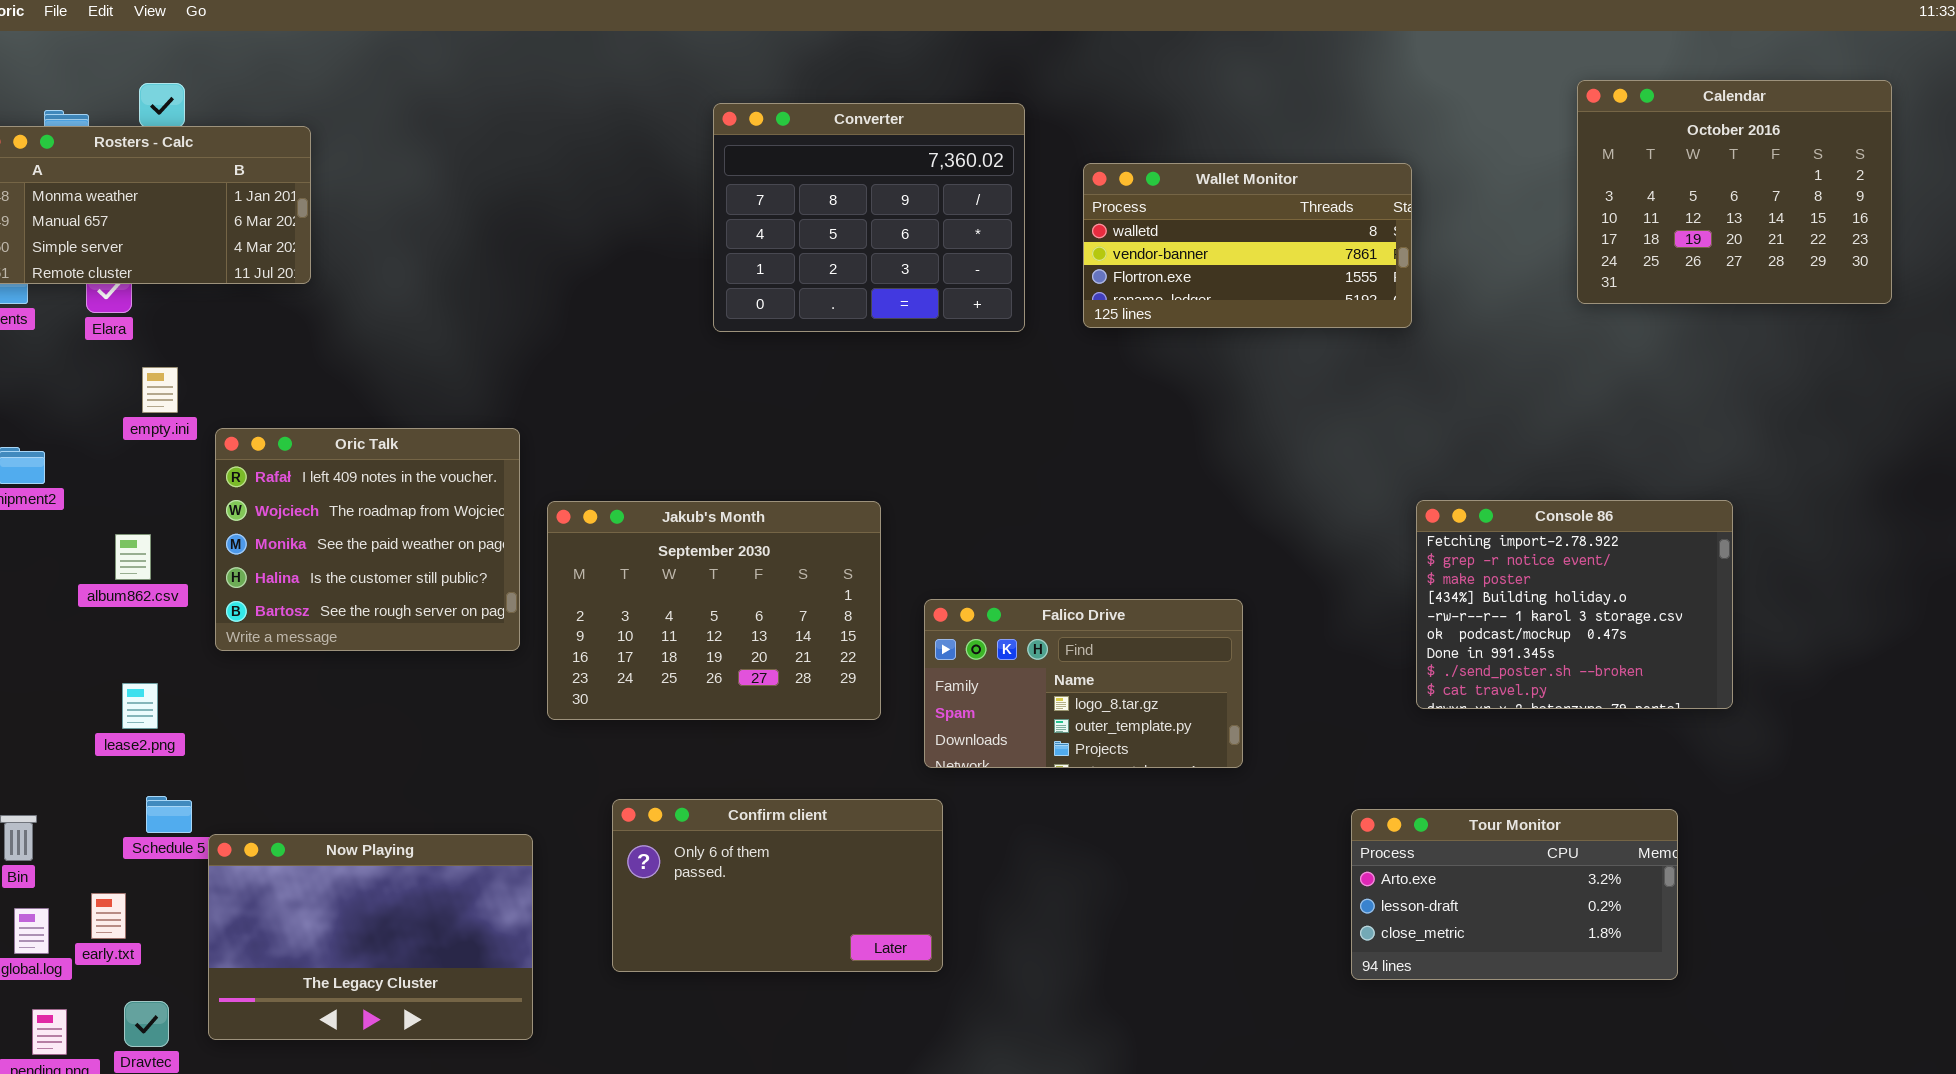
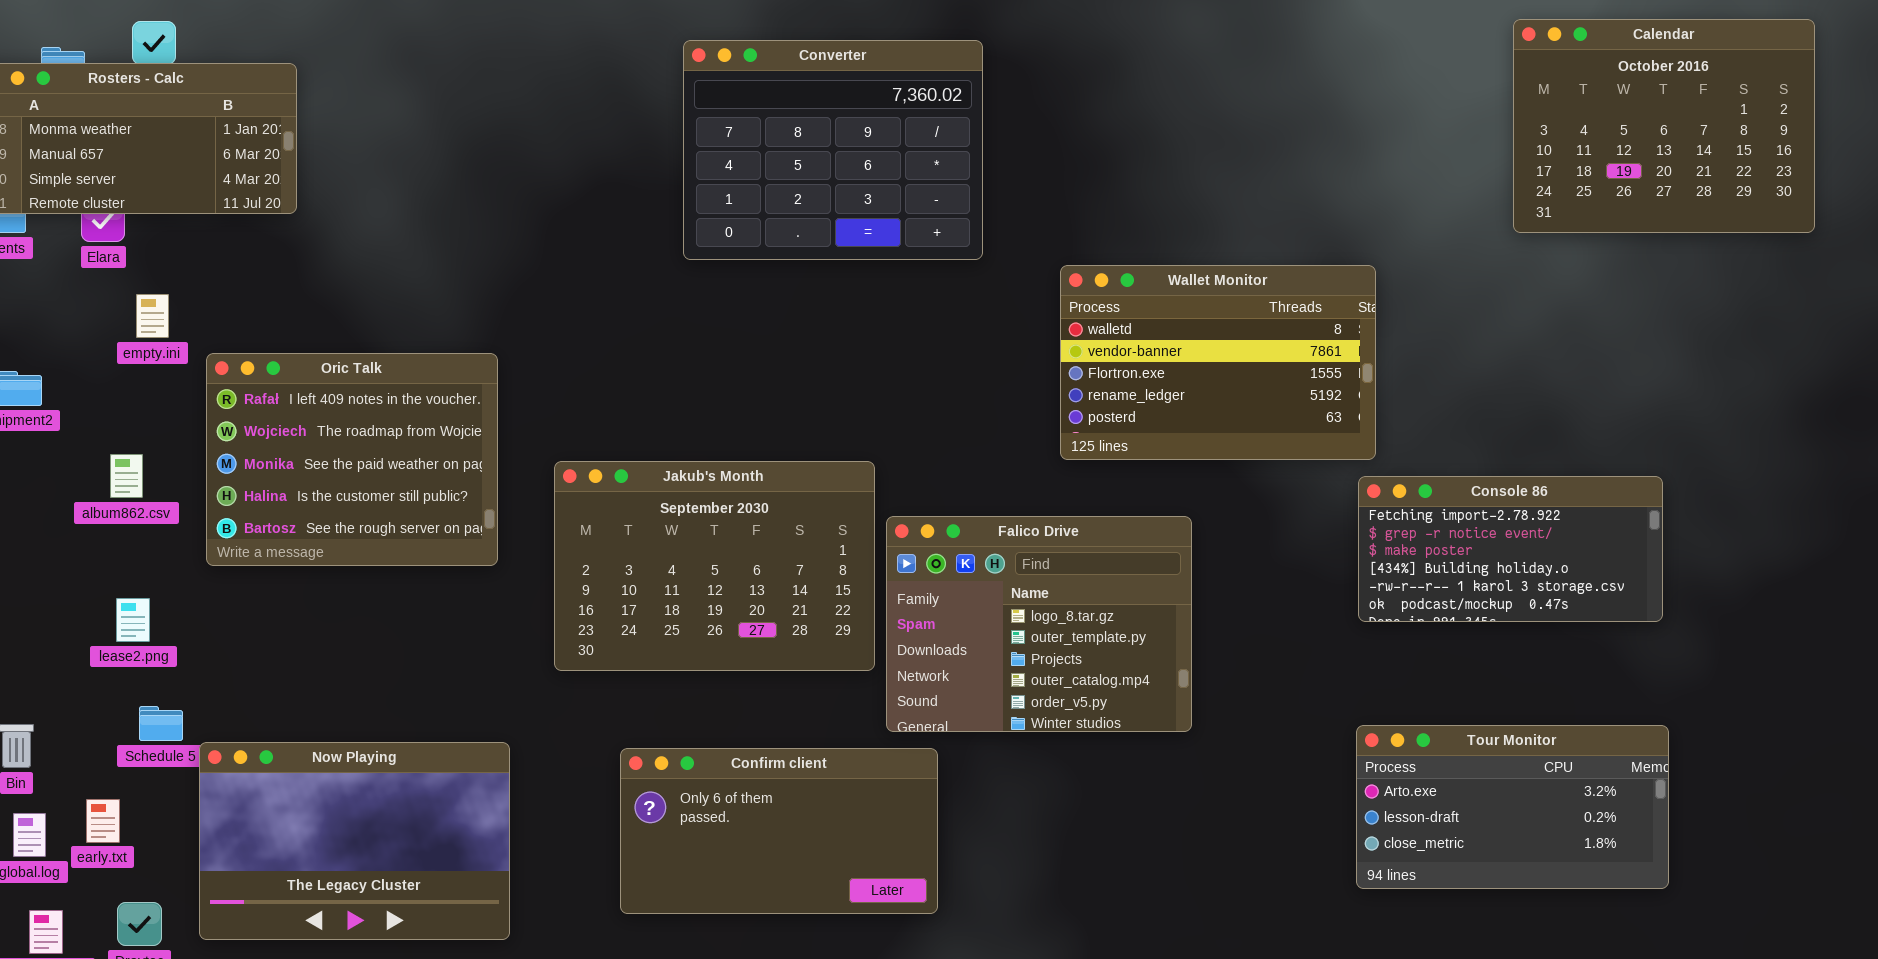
Wallet Monitor: [1083,163,1412,328] -> [1060,265,1376,460], moved, resized
Console 86: [1416,500,1733,709] -> [1358,476,1663,622], resized
Jakub's Month: [547,501,881,720] -> [554,461,875,671], moved
Falico Drive: [924,599,1243,768] -> [886,516,1192,732], resized
Confirm client: [612,799,943,972] -> [620,748,938,914], moved
Tour Monitor: [1351,809,1678,980] -> [1356,725,1669,889], moved

